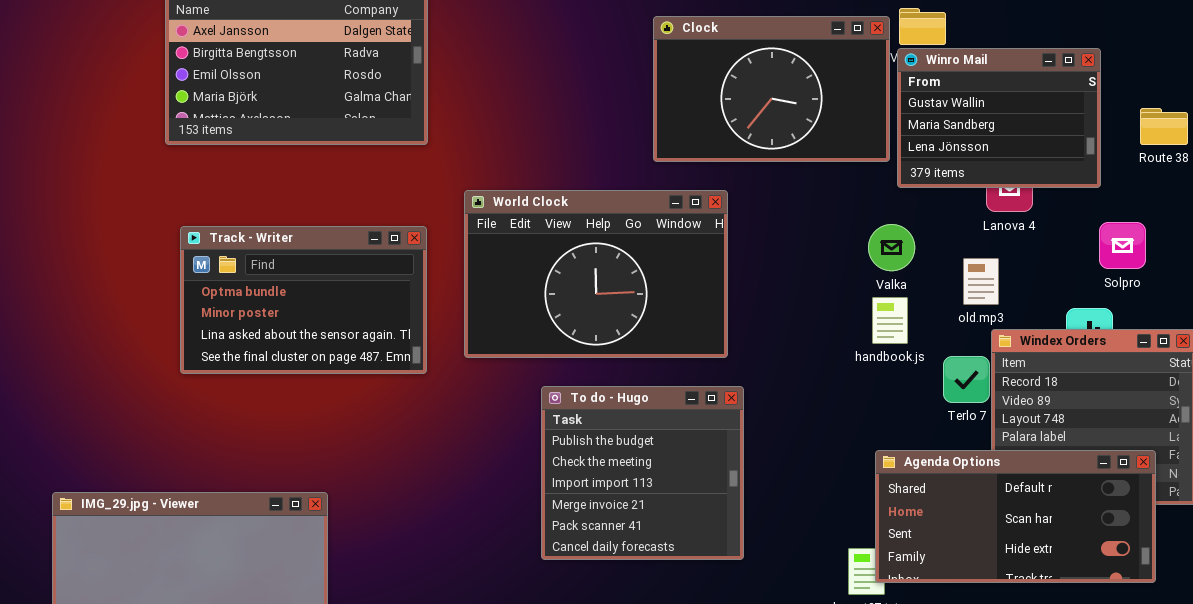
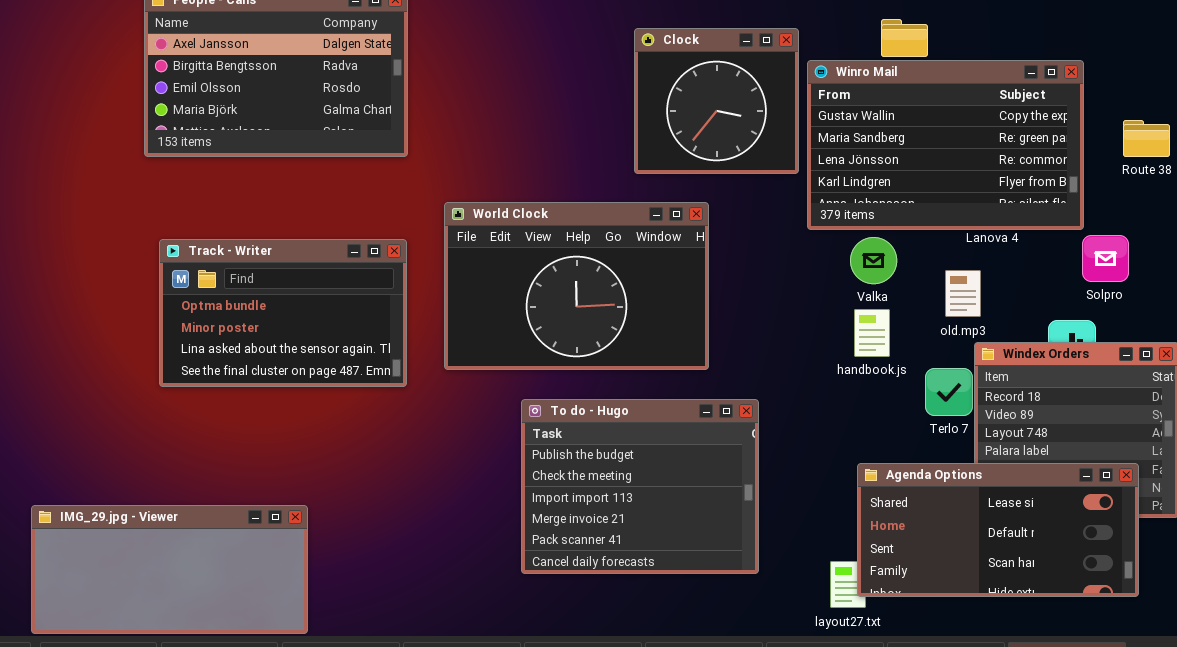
Clock: [653,16,890,162] -> [634,28,799,174], resized
Winro Mail: [897,48,1101,188] -> [807,60,1084,230], resized
To do - Hugo: [541,386,744,560] -> [521,399,759,574], resized
Agenda Options: [875,450,1156,583] -> [857,463,1139,597], scrolled up 1 row

